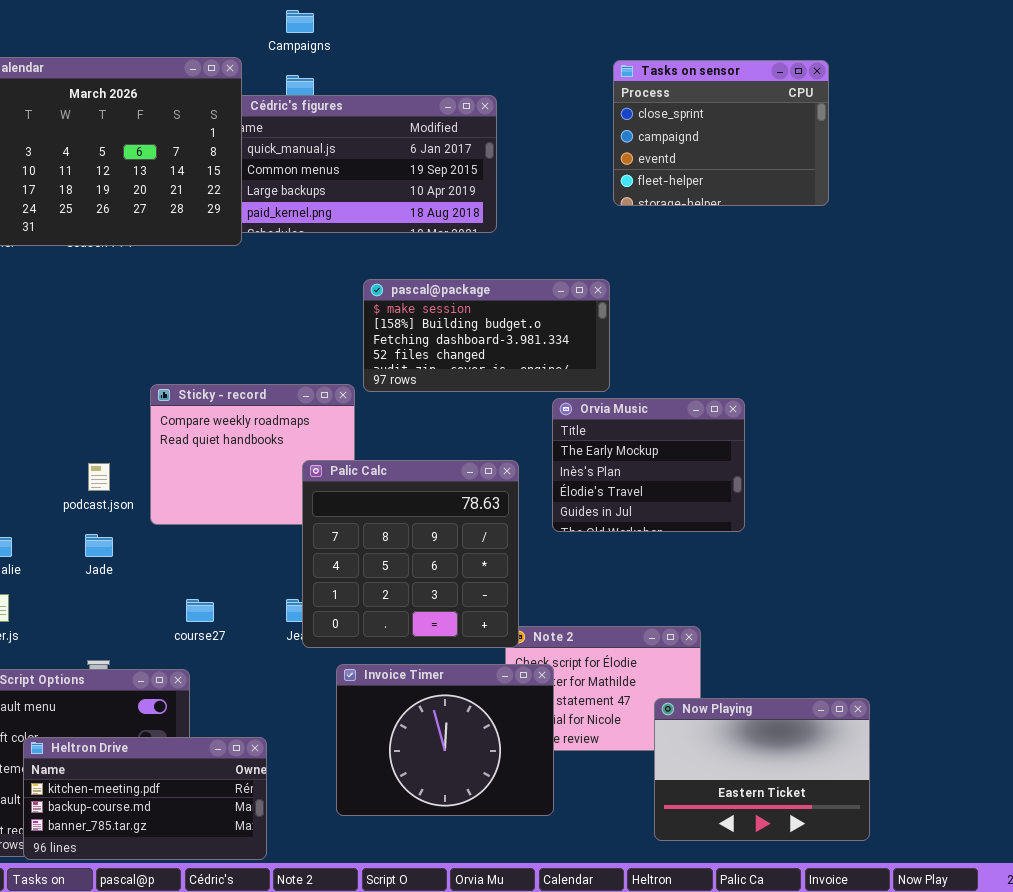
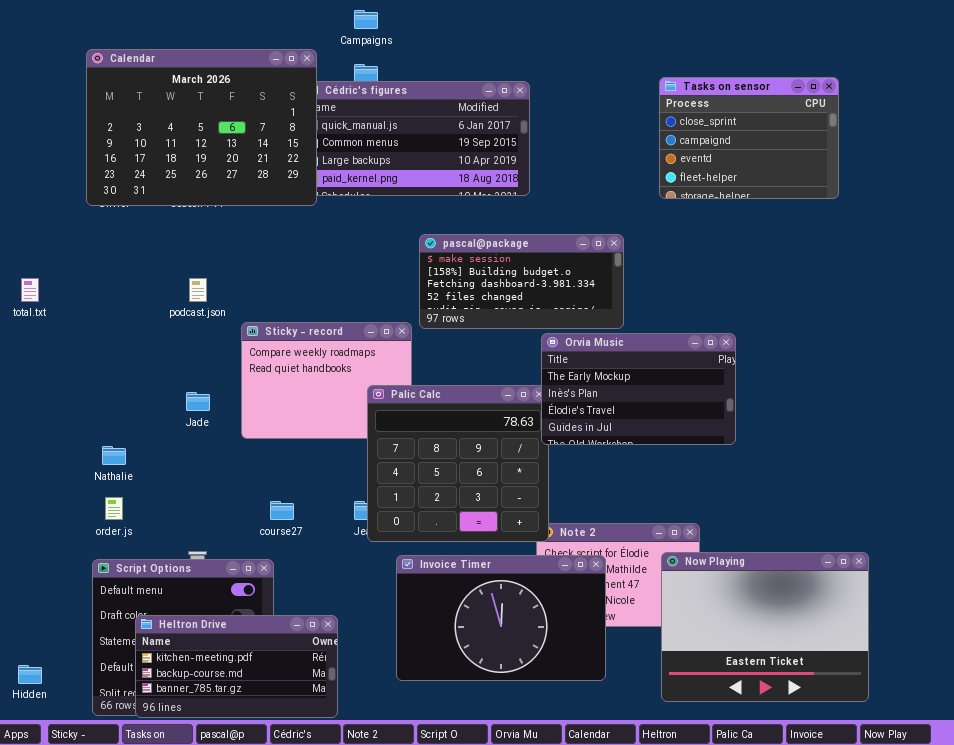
Tasks on sensor: [613,60,829,206] -> [659,77,839,199], moved
Orvia Music: [552,398,745,532] -> [541,333,736,445], resized
podcast.json: [88,463,110,491] -> [189,278,207,302], moved
Jade: [85,534,113,557] -> [186,392,210,411], moved
Invoice Timer: [336,664,554,816] -> [396,555,606,681], resized
Now Playing: [654,698,870,841] -> [661,552,869,702], resized

